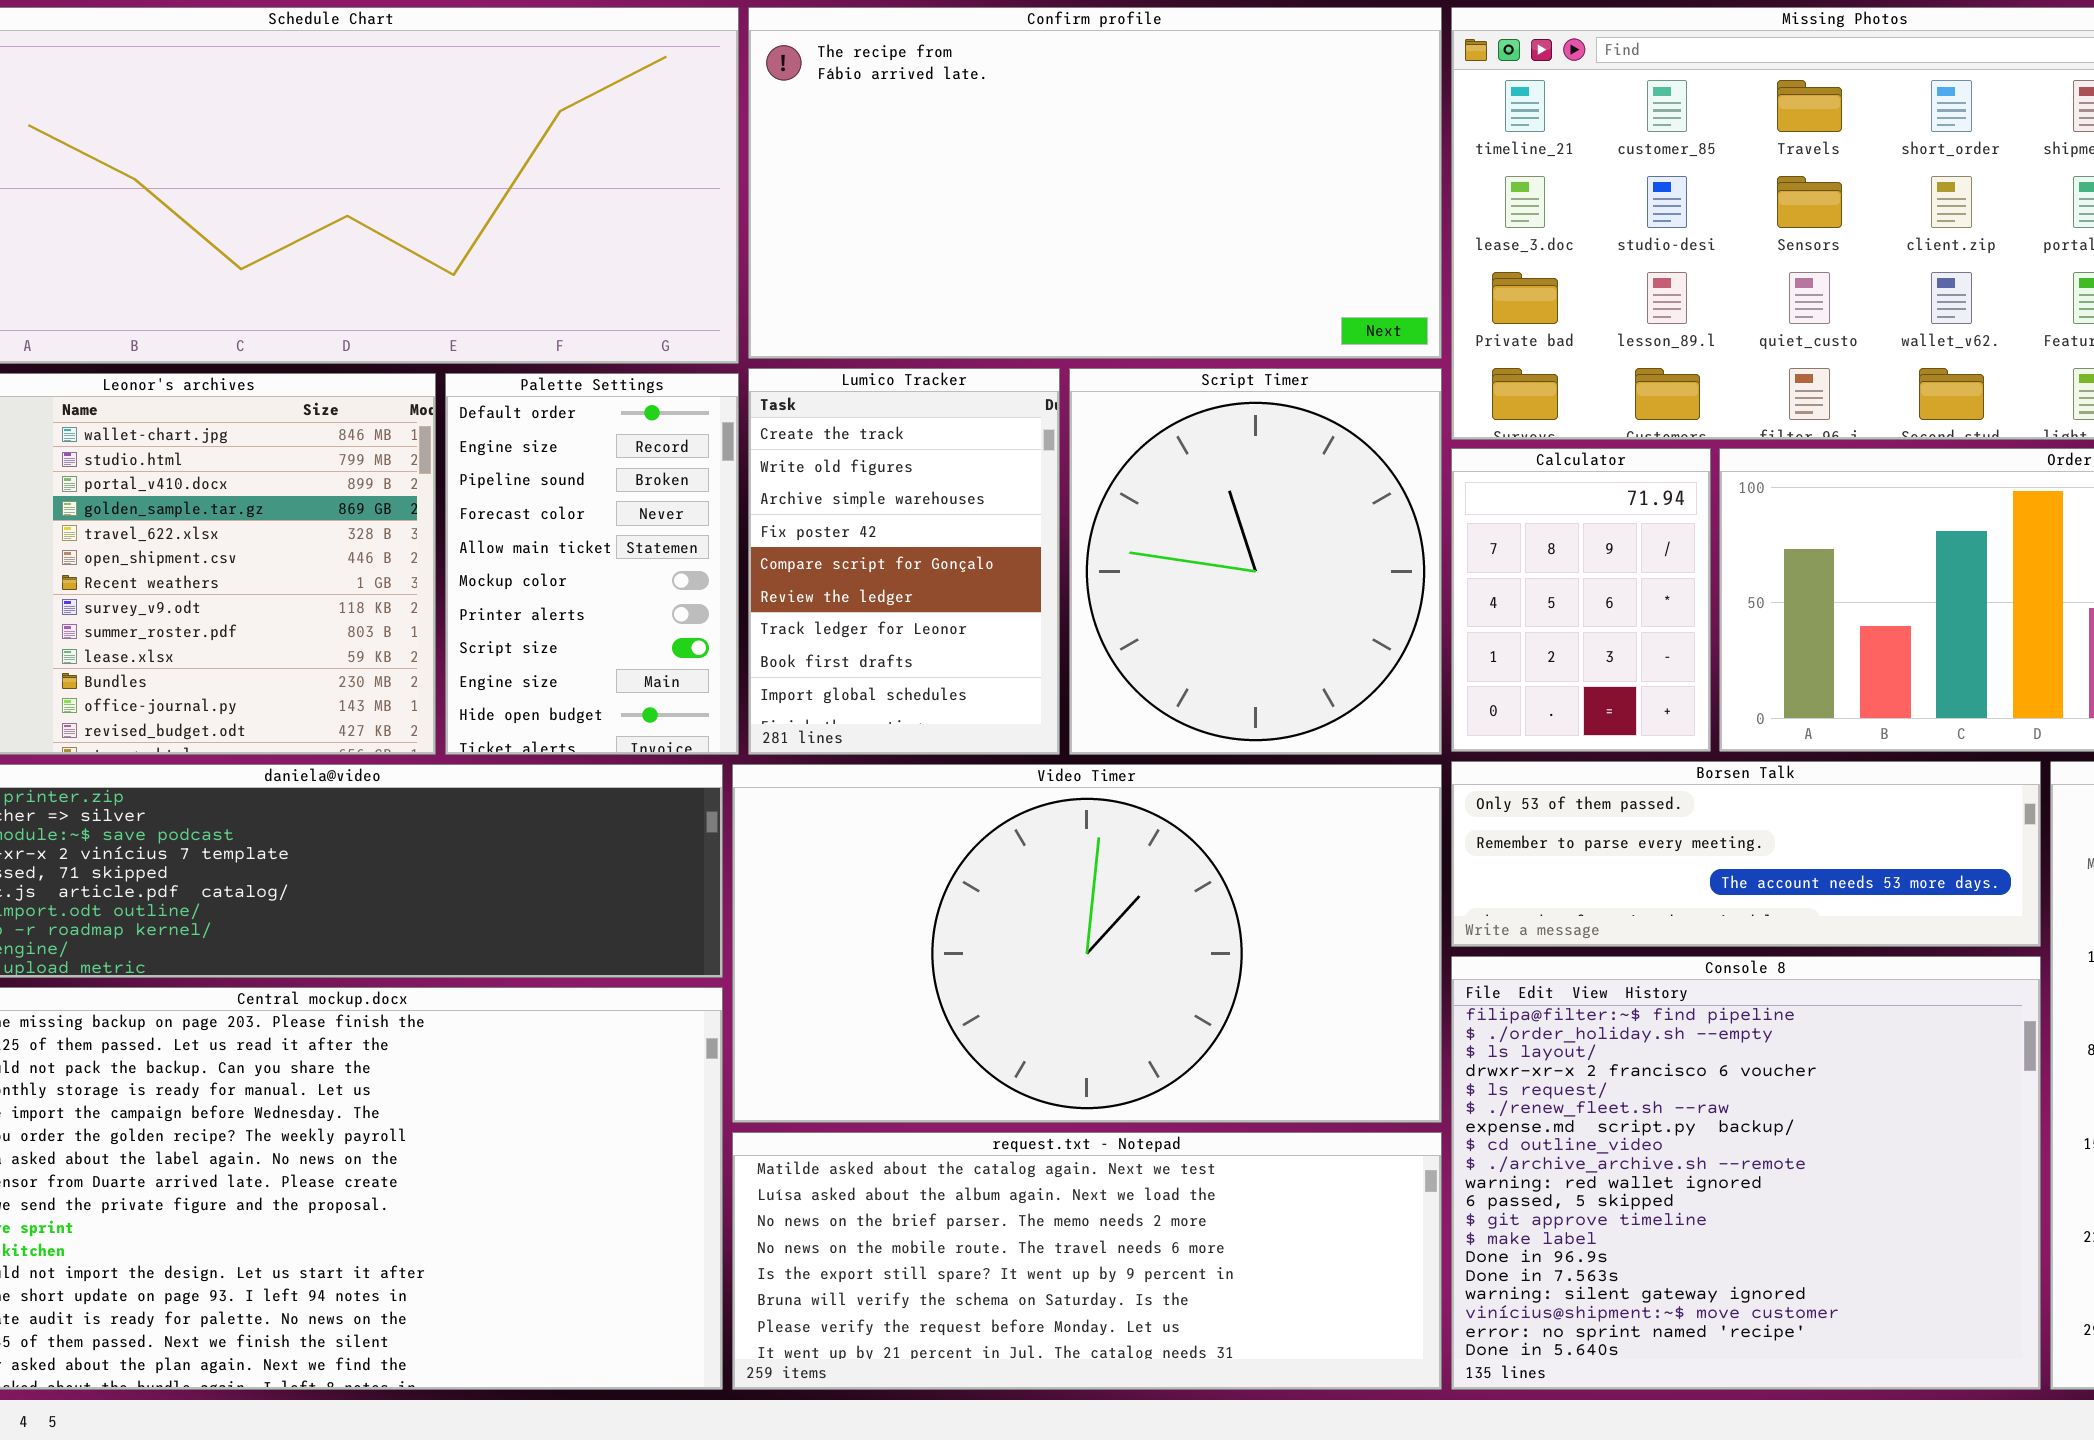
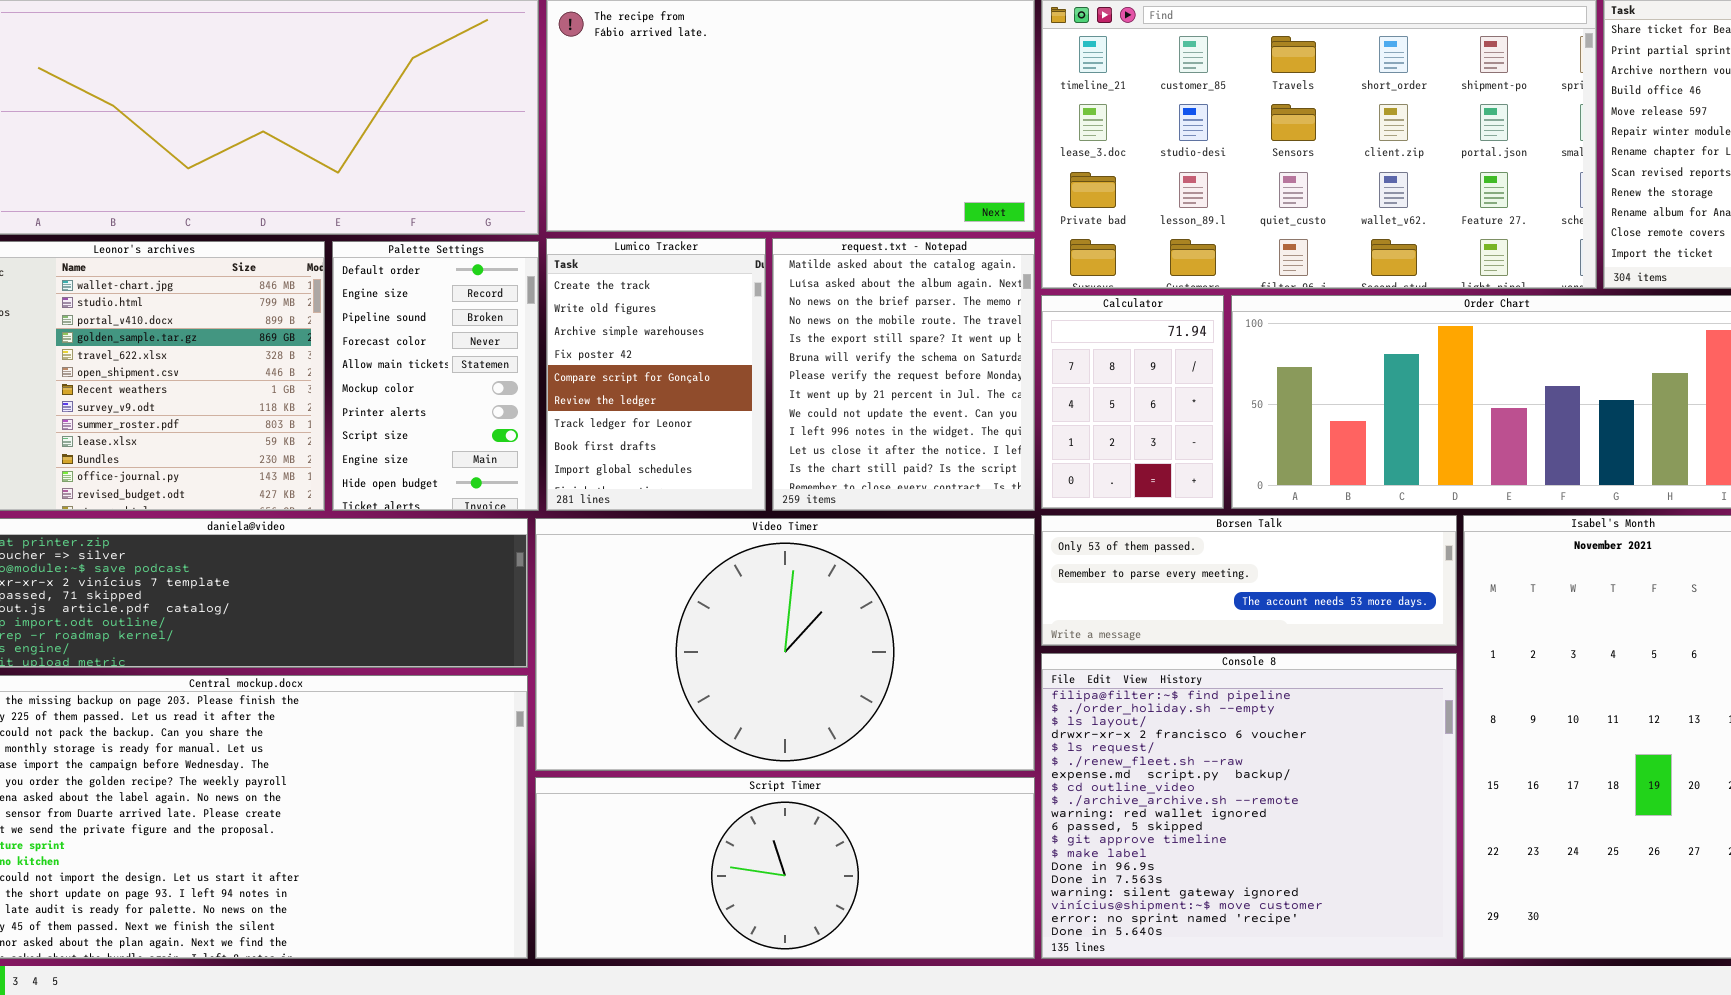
Script Timer: [1069,368,1442,755] -> [535,777,1035,959], moved, resized
request.txt - Notepad: [732,1132,1442,1390] -> [772,238,1035,511], moved, resized

